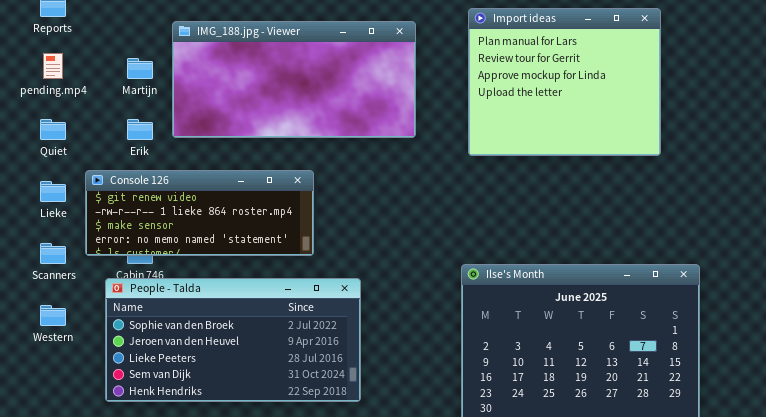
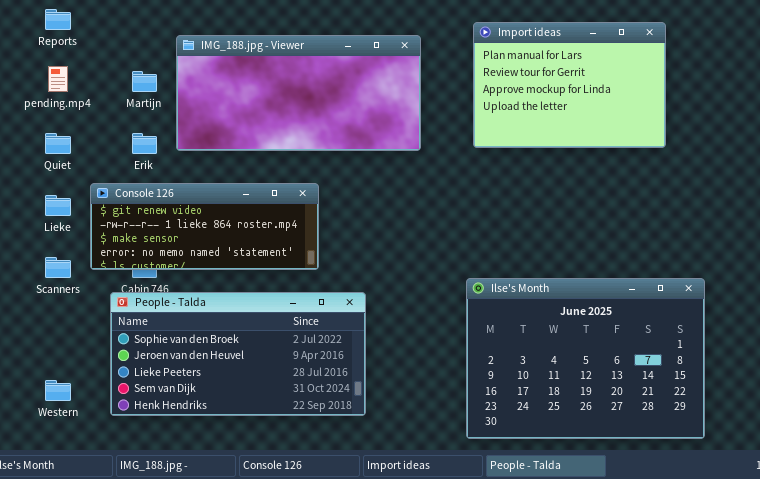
Import ideas: [468,8,661,156] -> [473,22,666,148], resized
Western: [40,305,66,326] -> [45,380,71,401], moved

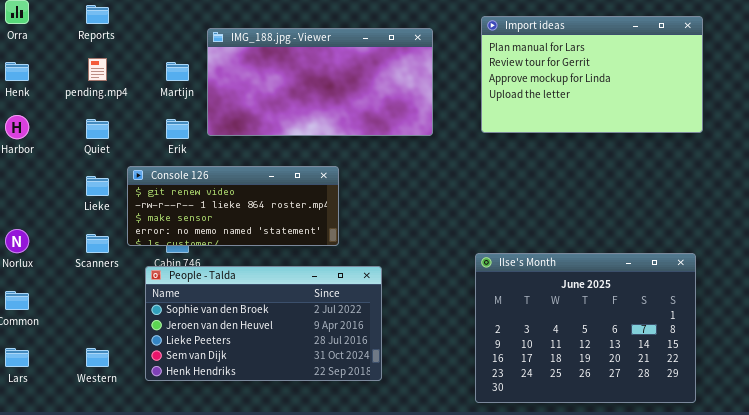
Import ideas: [473,22,666,148] -> [481,16,703,133], resized

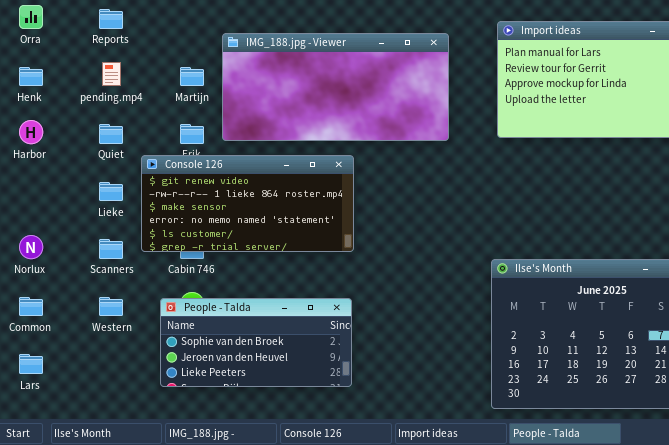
Console 126: [127,166,339,246] -> [141,155,354,252], resized
People - Talda: [145,266,382,381] -> [160,298,352,387], resized
Western: [86,348,109,367] -> [99,297,123,316], moved

